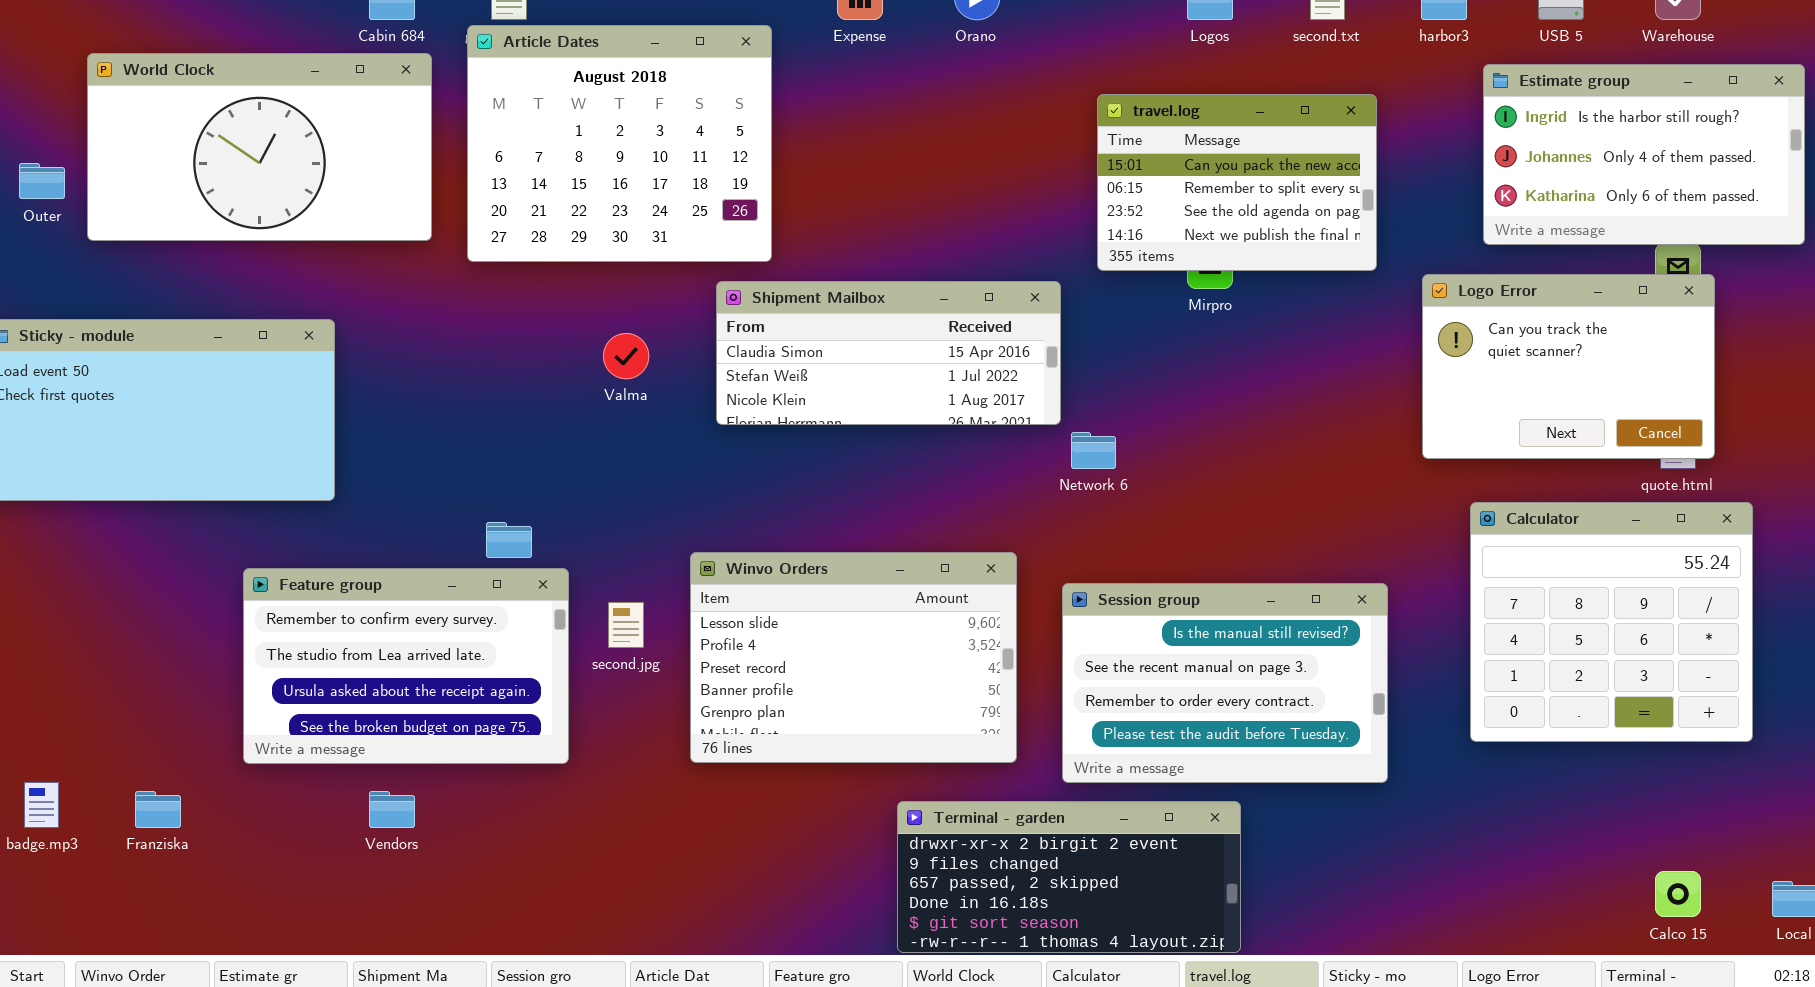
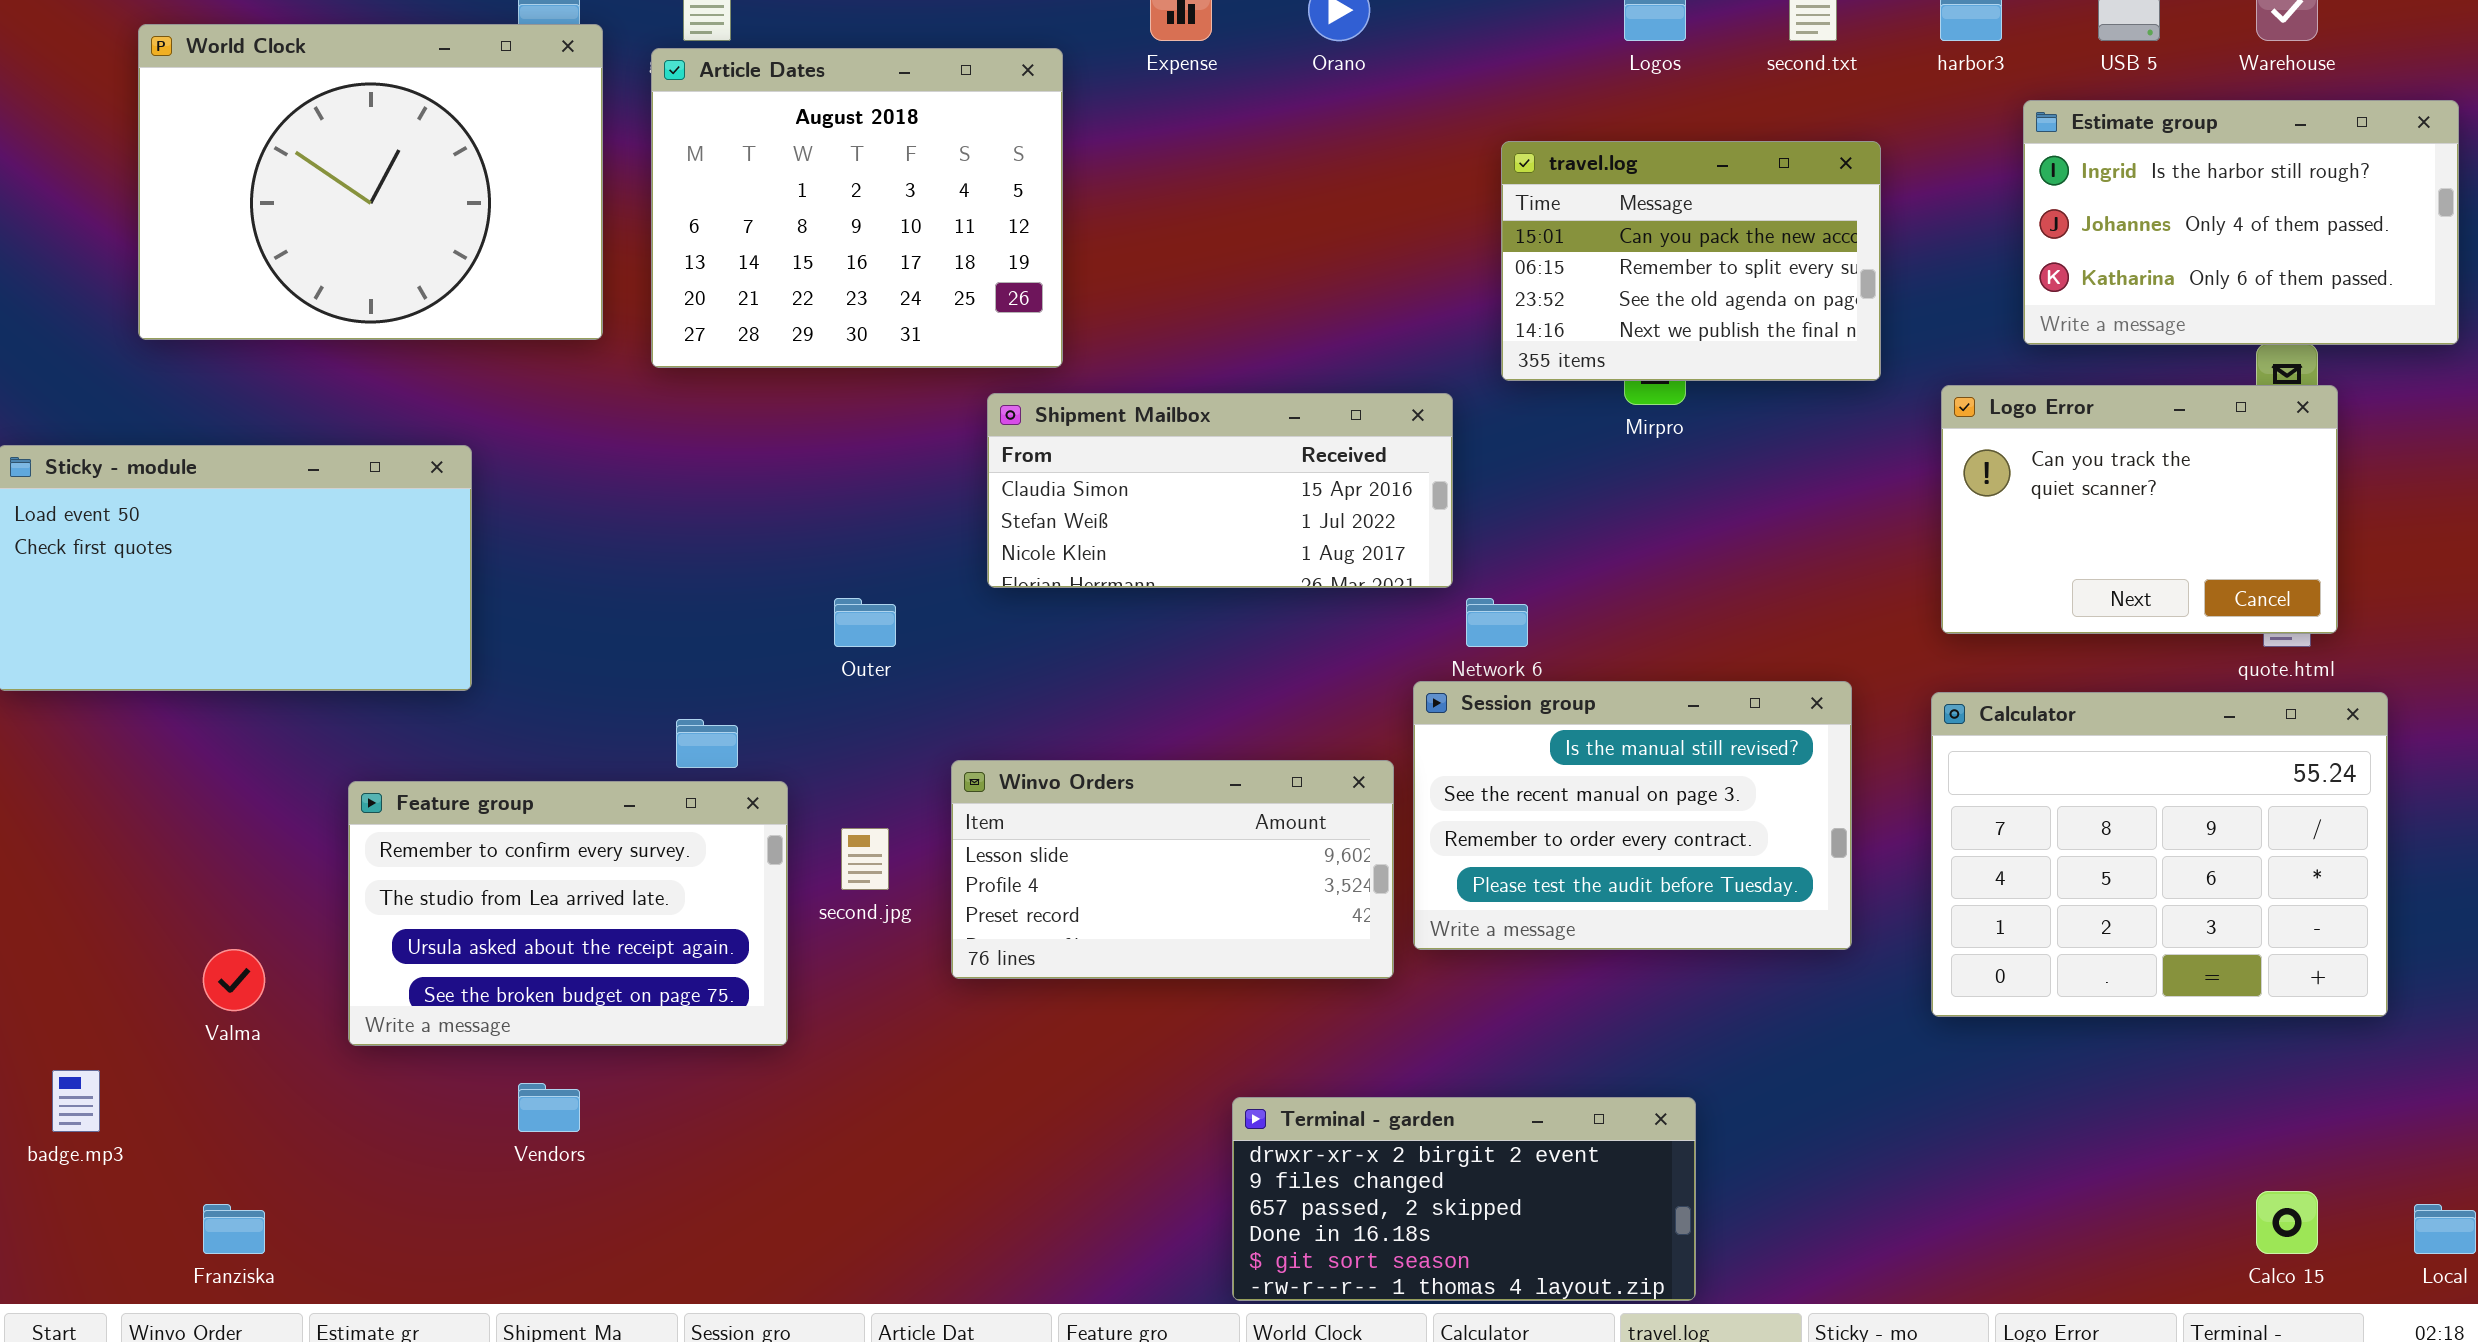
World Clock: [87,53,432,241] -> [138,24,603,340], resized
Outer: [19,163,65,199] -> [834,598,896,647], moved
Valma: [603,333,649,379] -> [203,949,265,1011], moved
Calculator: [1470,502,1753,742] -> [1931,692,2388,1017], resized
Winvo Orders: [690,552,1017,763] -> [951,760,1394,979], resized
Session group: [1062,583,1388,783] -> [1413,681,1852,950], moved
Franziska: [135,791,181,828] -> [203,1204,265,1254], moved

